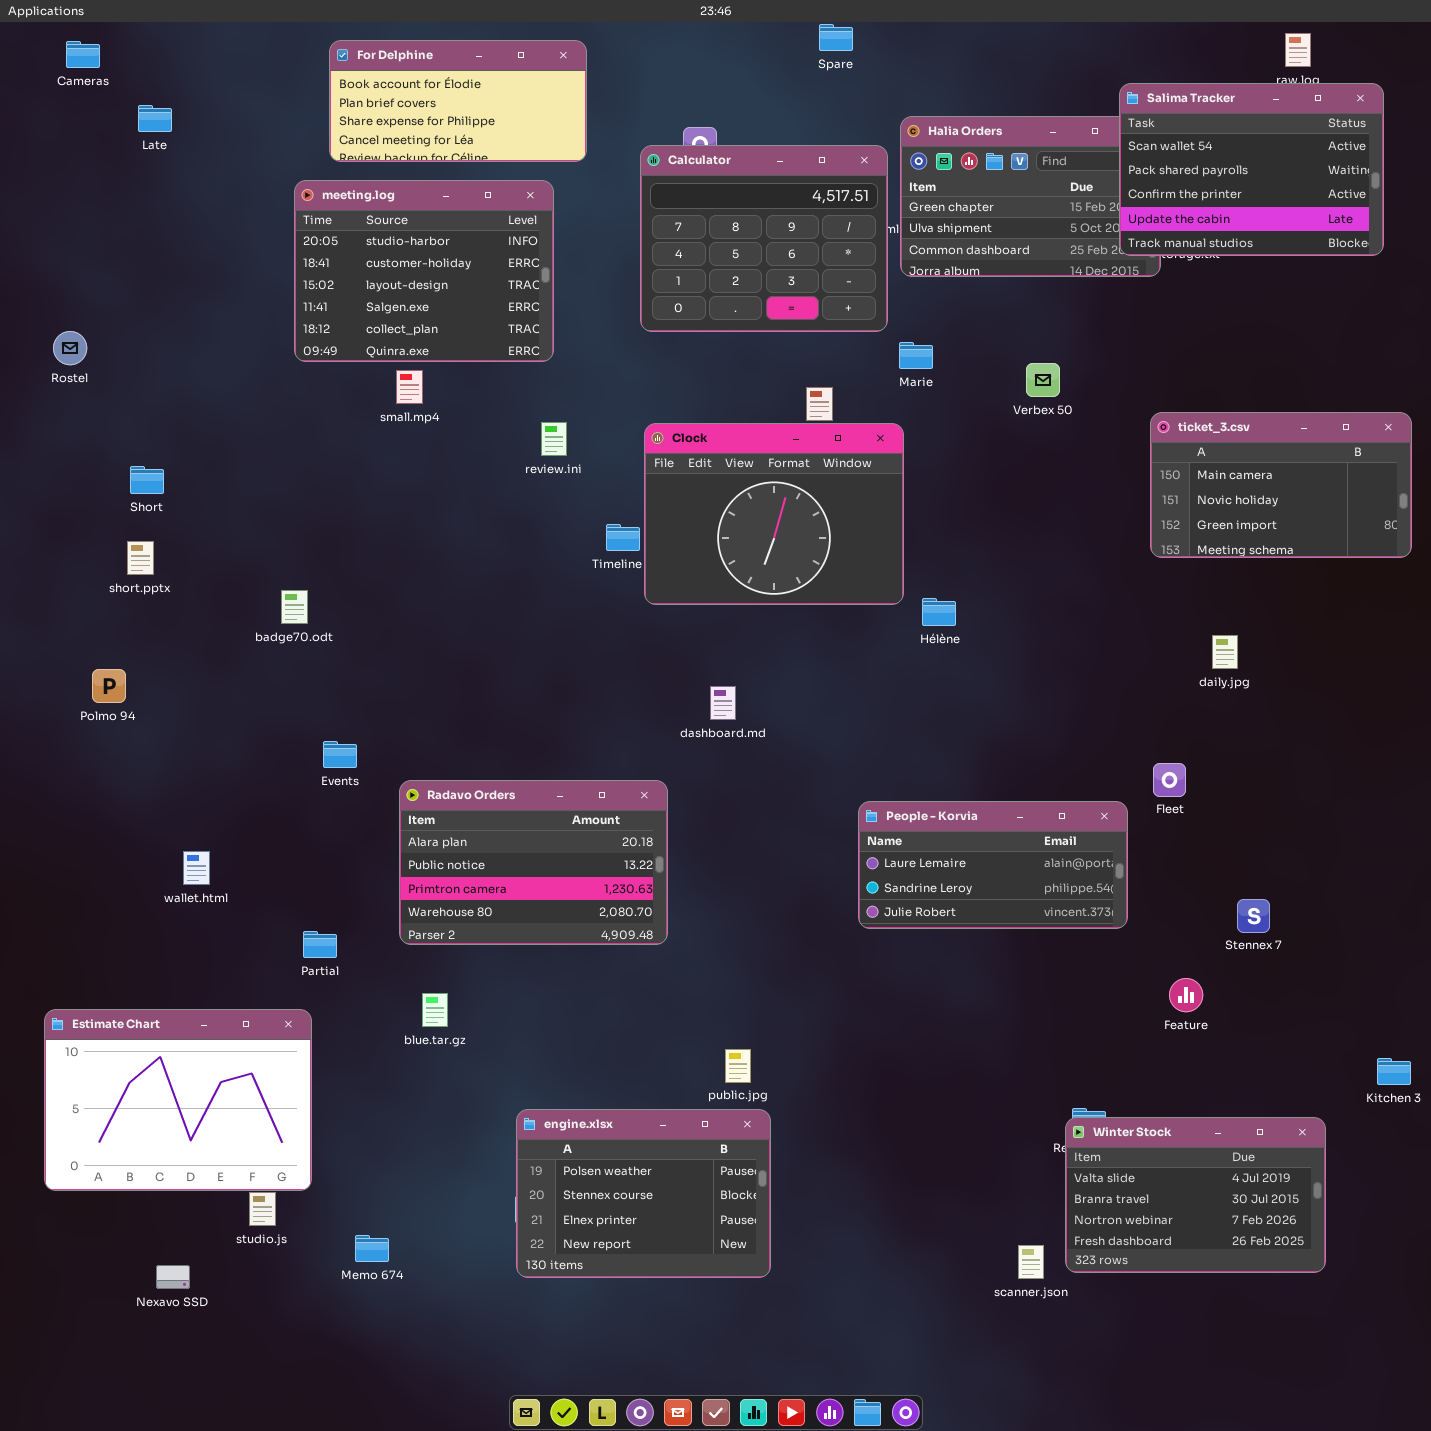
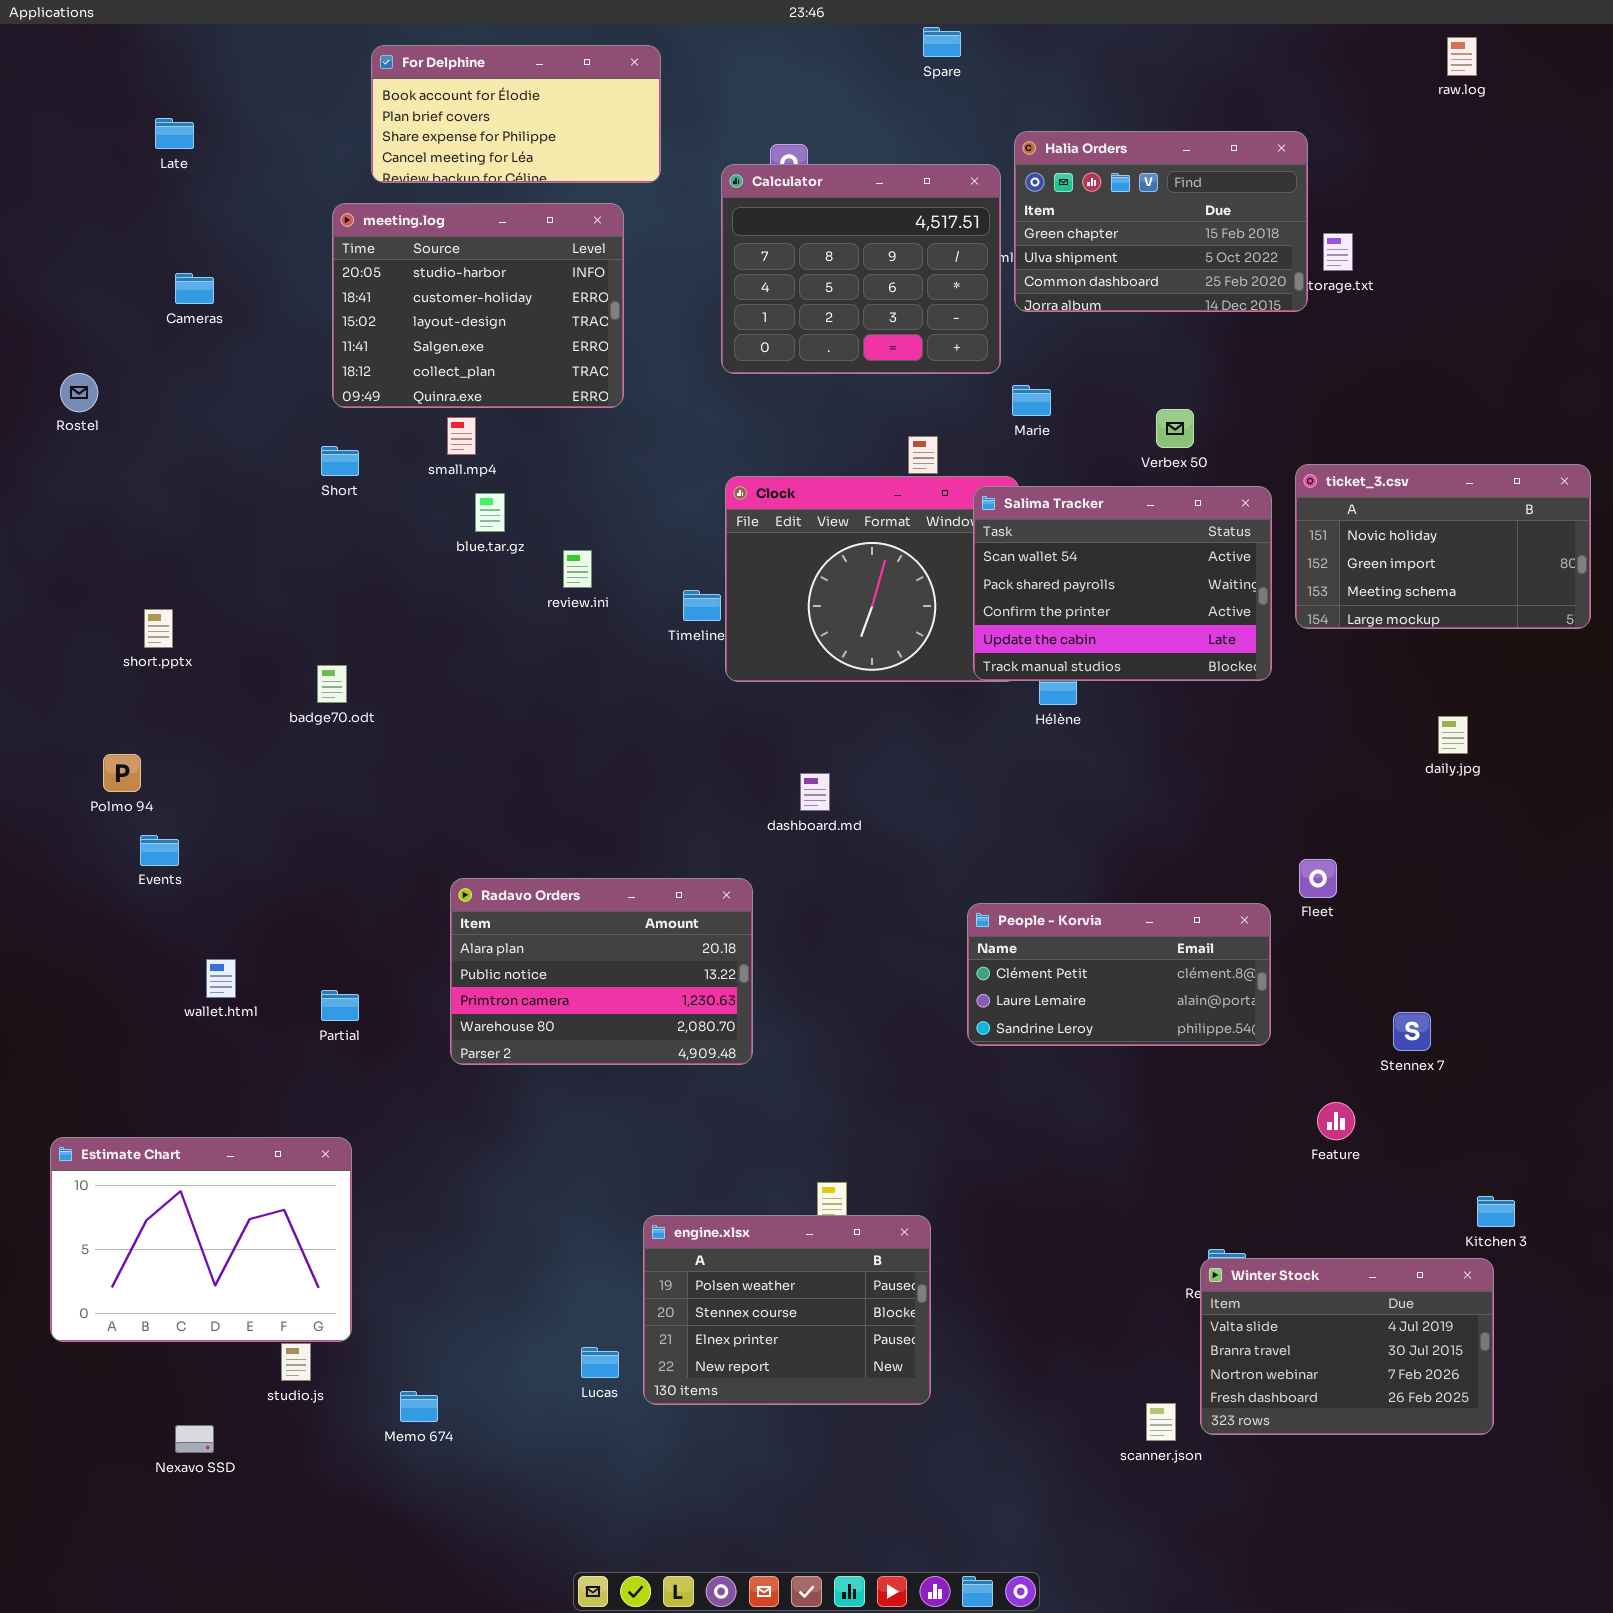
Cameras: [66,41,100,68] -> [175,273,214,304], moved
Salima Tracker: [1119,83,1384,256] -> [973,486,1272,681], moved
ticket_3.csv: [1150,412,1412,558] -> [1295,464,1591,629], scrolled down 1 row
review.ini: [541,422,567,456] -> [563,550,592,588], moved
Short: [130,466,164,494] -> [321,446,359,476], moved
daily.jpg: [1212,635,1238,669] -> [1438,716,1468,754], moved
Events: [323,741,357,768] -> [140,835,179,866], moved
People - Korvia: [858,801,1128,929] -> [967,903,1271,1046], scrolled up 1 row
Partial: [303,931,337,958] -> [321,990,359,1021], moved
blue.tar.gz: [422,993,448,1027] -> [475,493,505,532], moved
Kitchen 3: [1377,1058,1411,1085] -> [1477,1196,1515,1227], moved
engine.xlsx: [516,1109,771,1278] -> [643,1215,931,1405], moved

